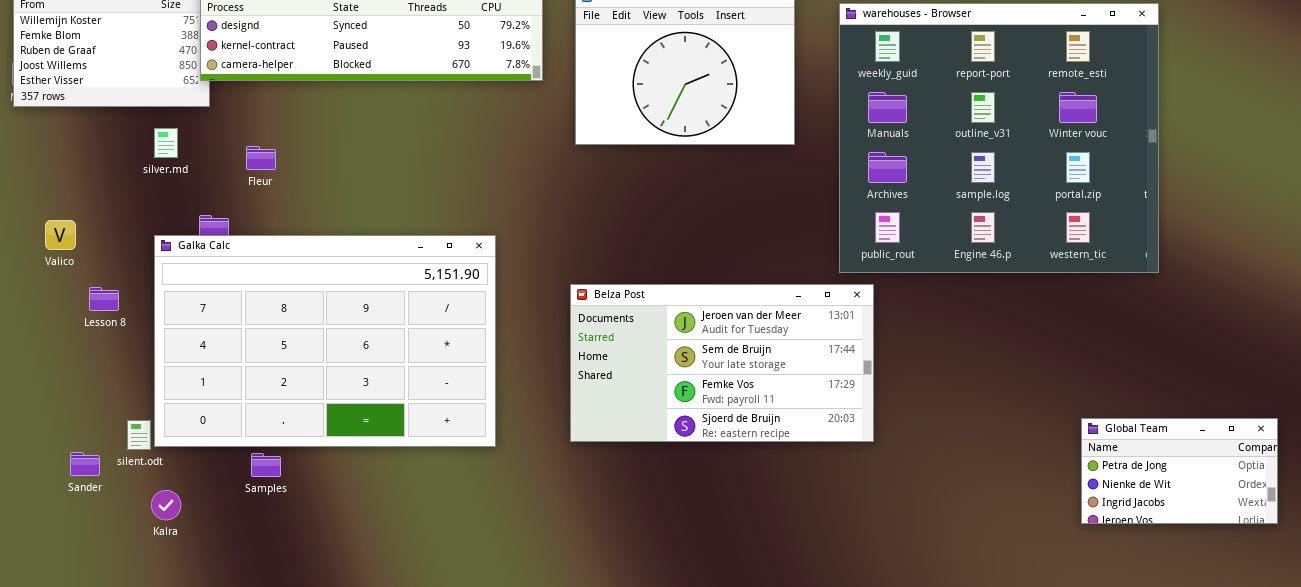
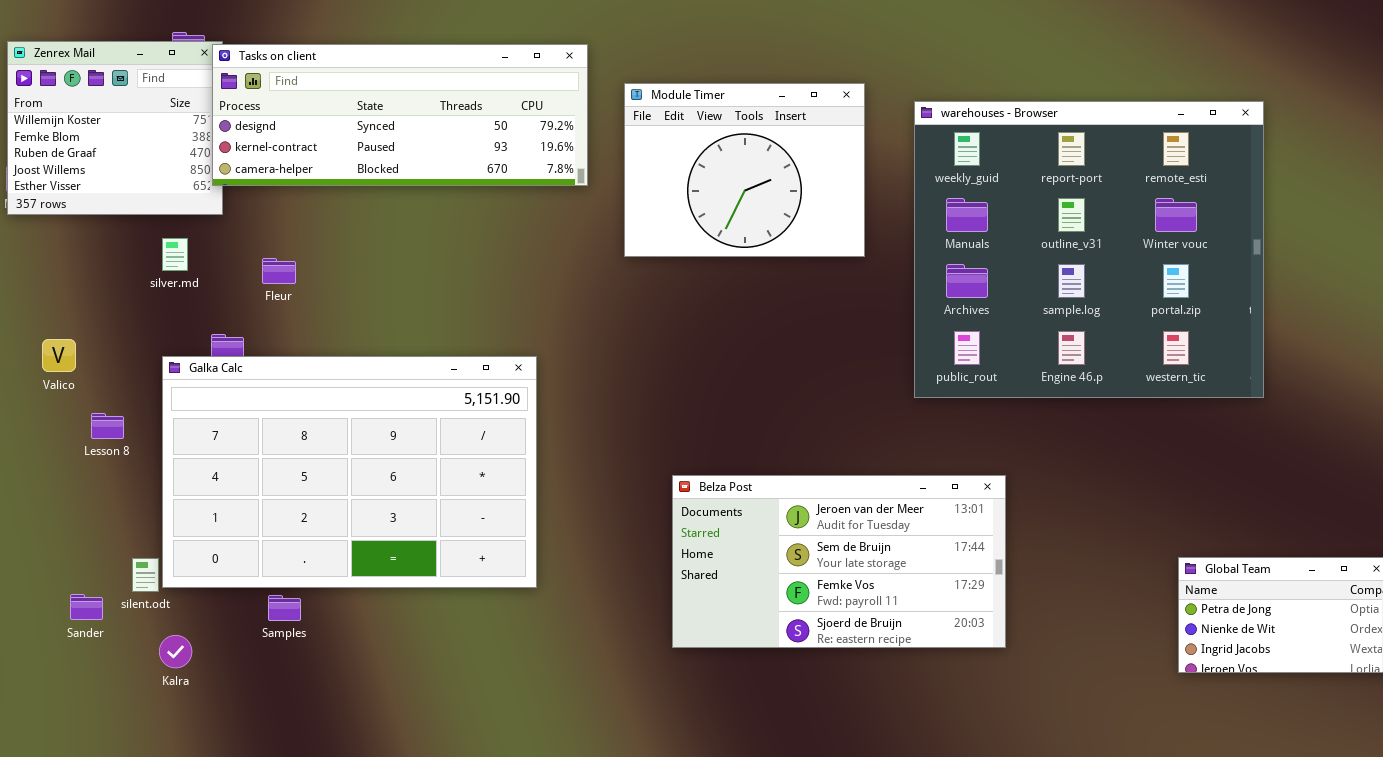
Belza Post: [570,284,874,442] -> [672,475,1006,648], moved

